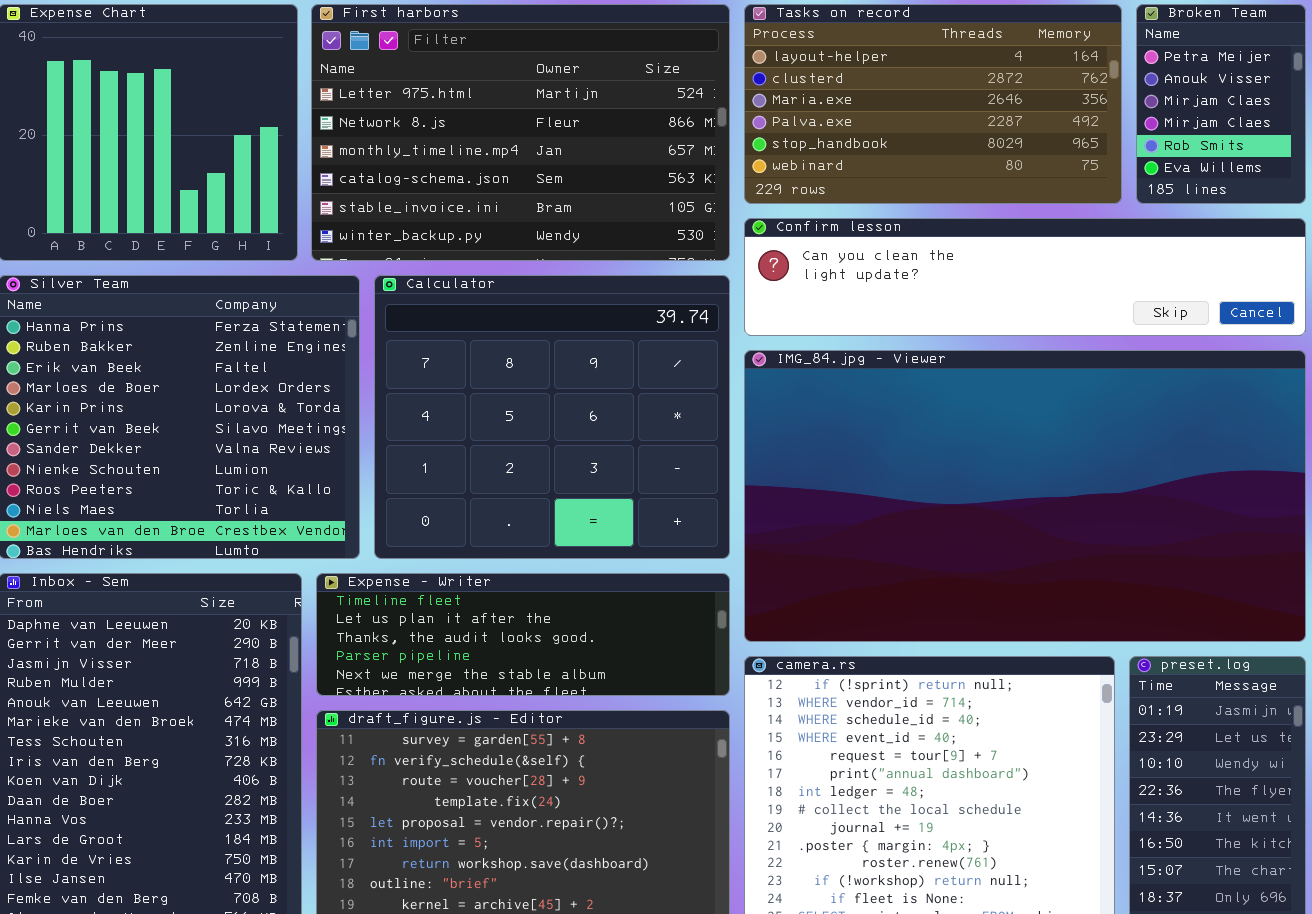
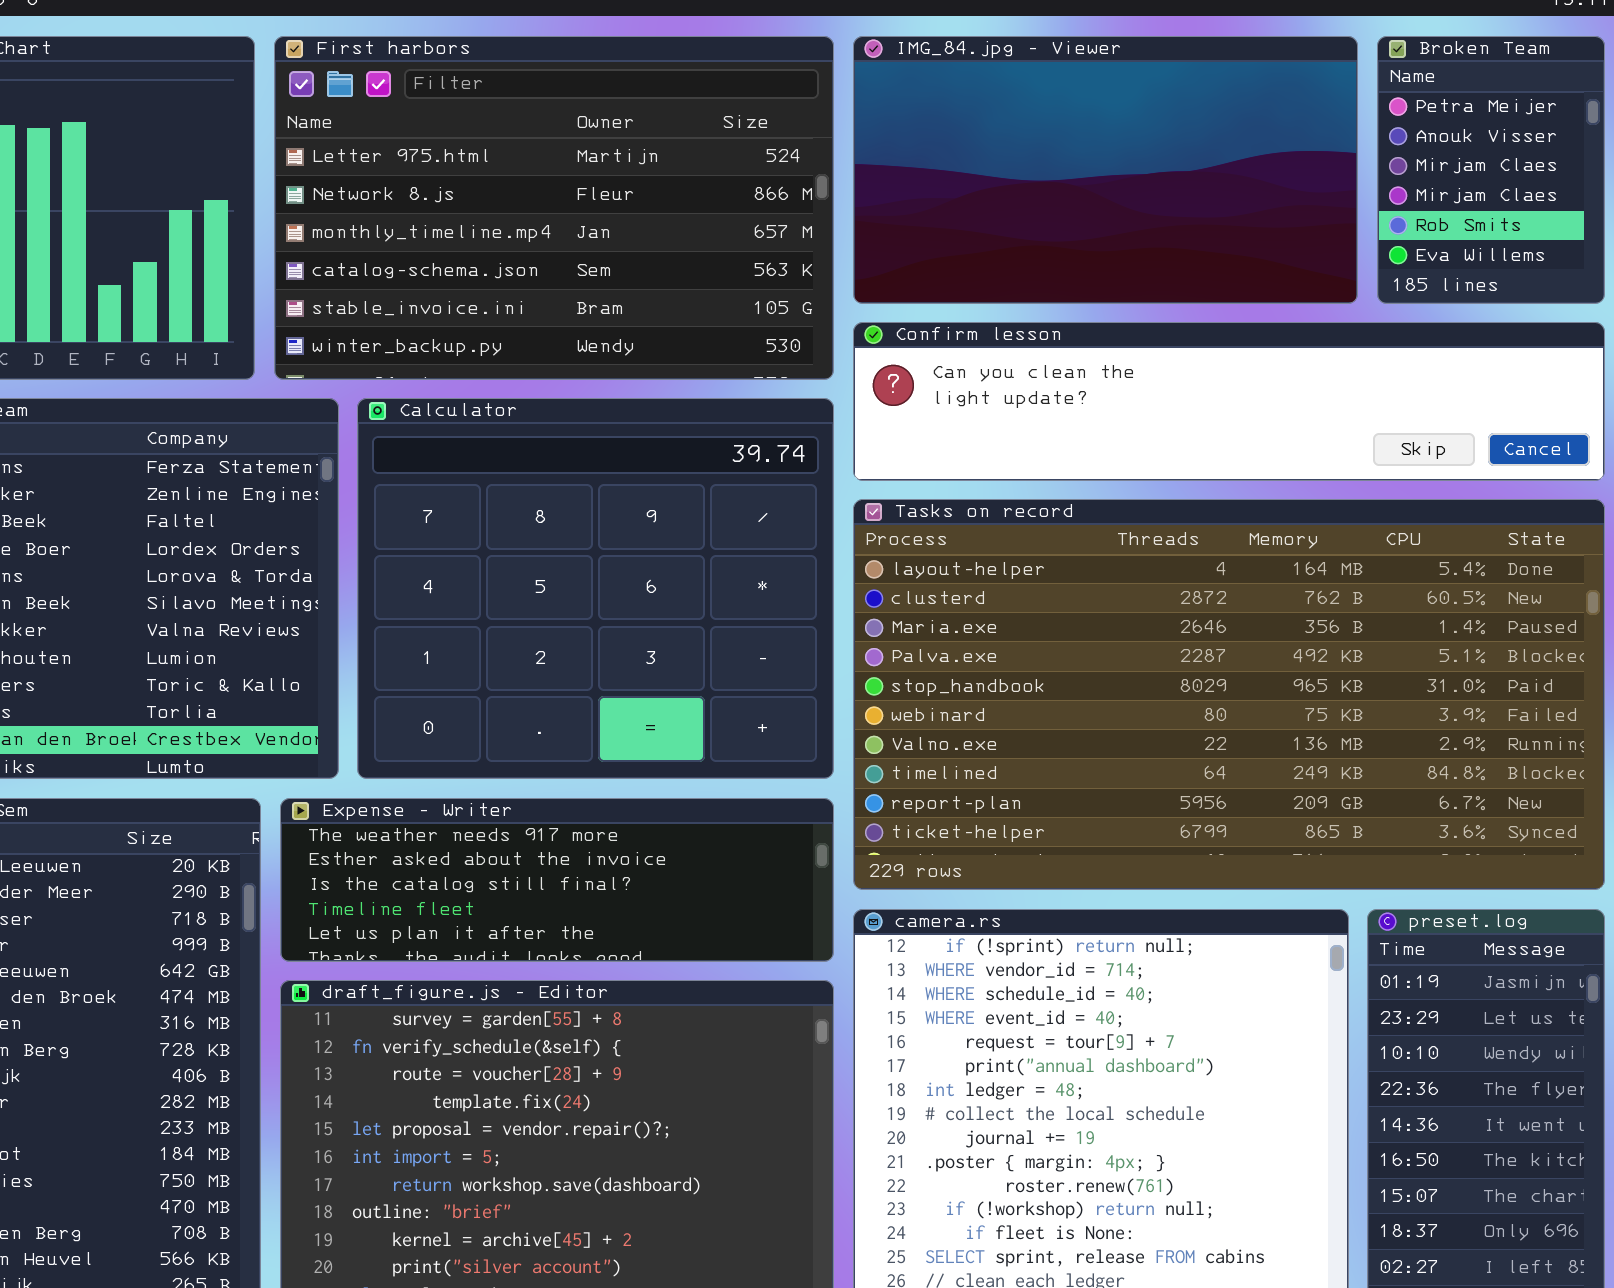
Tasks on record: [744,4,1122,204] -> [853,499,1605,890], moved, resized
IMG_84.jpg - Viewer: [744,350,1306,642] -> [853,36,1358,304], moved, resized
Expense - Writer: [316,573,730,696] -> [280,798,834,962], scrolled up 3 rows

